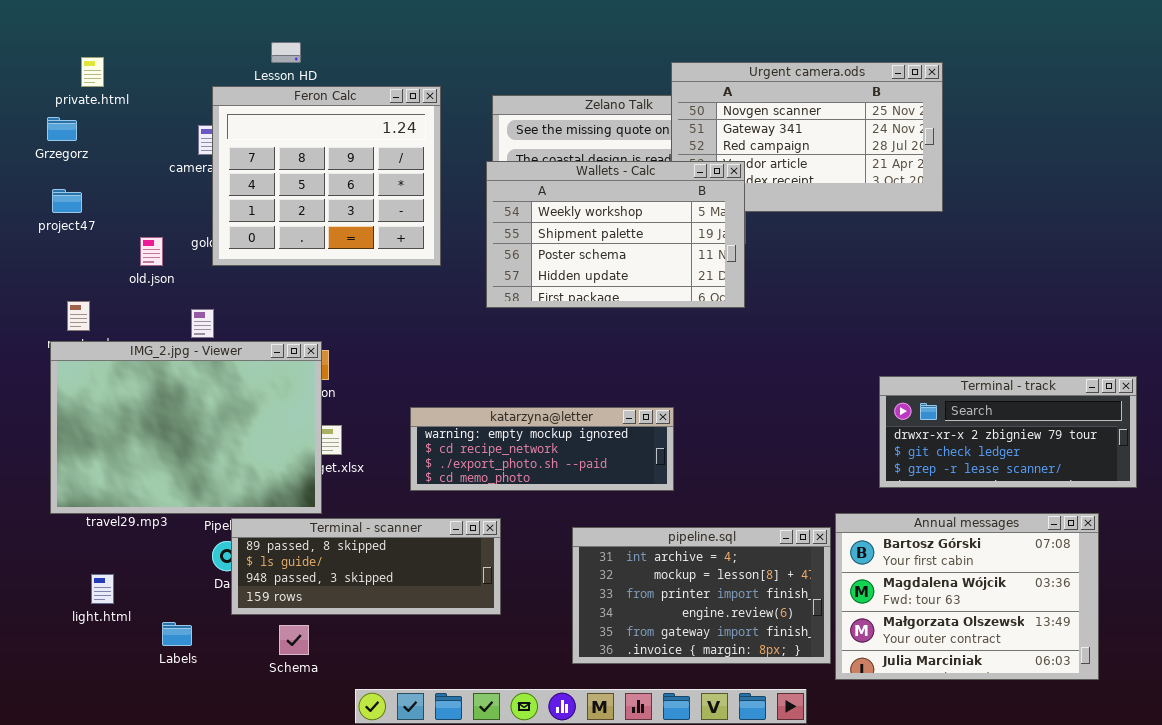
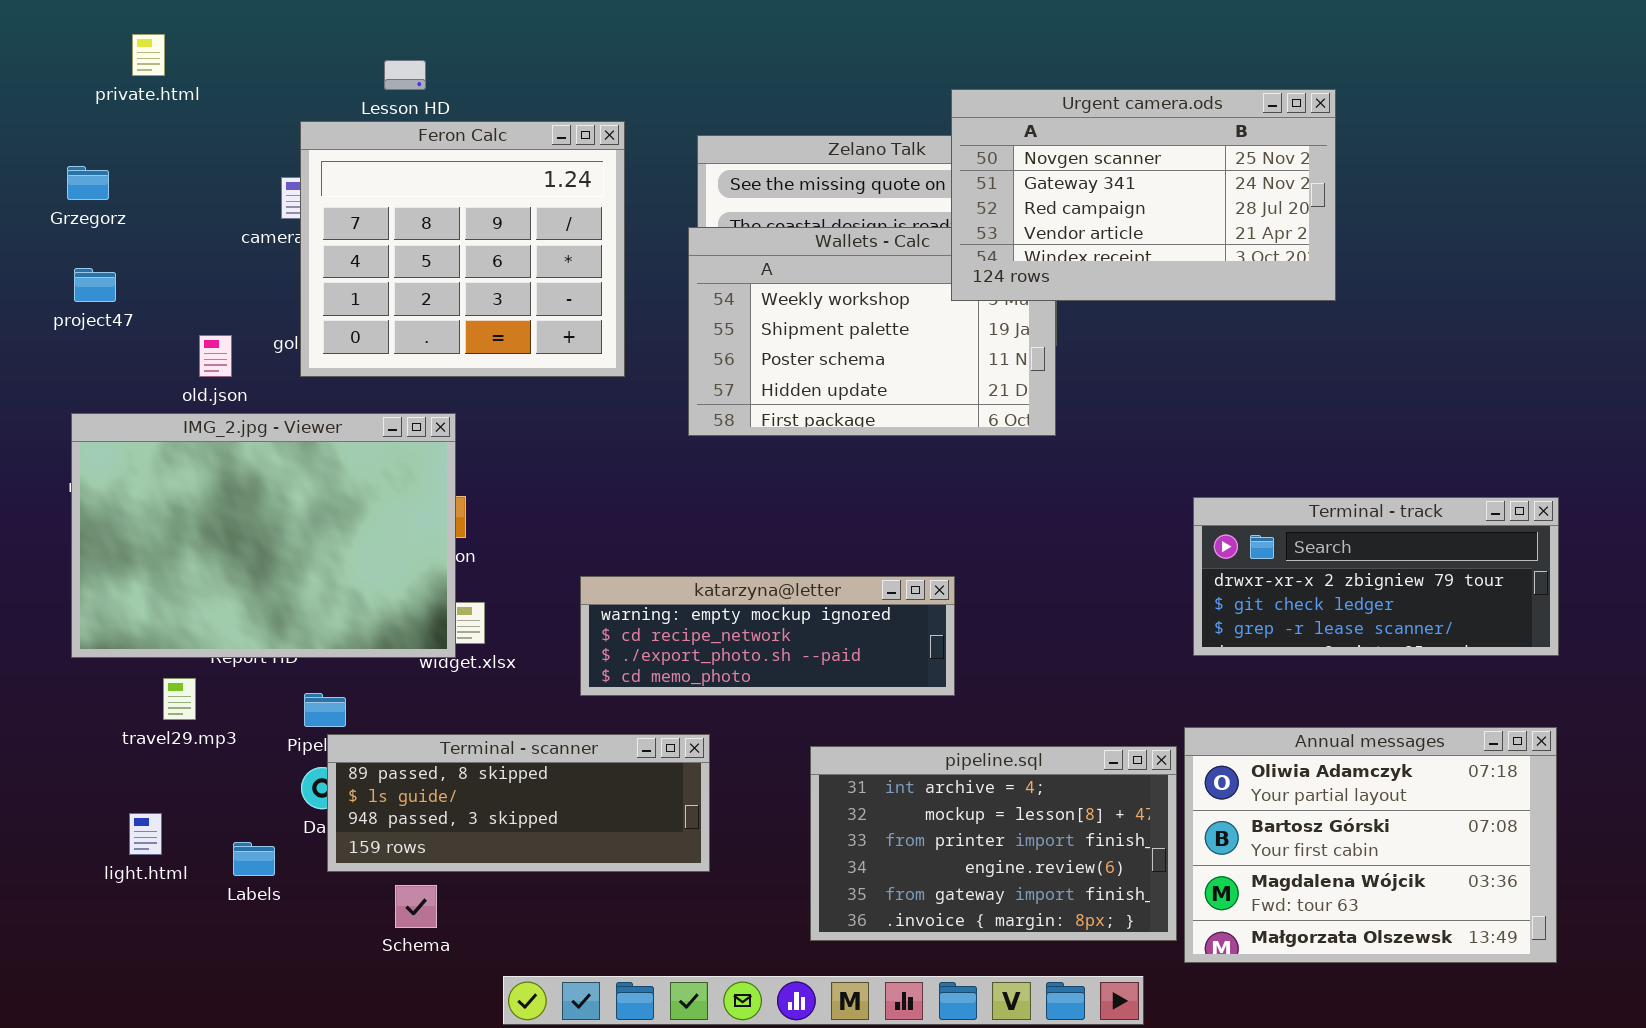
private.html: [81,57,104,87] -> [132,34,165,76], moved
Urgent camera.ods: [671,62,943,212] -> [951,89,1336,301], raised
IMG_2.jpg - Viewer: [50,341,322,514] -> [71,413,456,658], moved
Terminal - track: [879,376,1137,488] -> [1193,497,1559,656], moved
Annual messages: [835,513,1099,680] -> [1184,727,1557,963], scrolled up 1 row
Labels: [162,622,192,646] -> [233,842,275,876], moved

